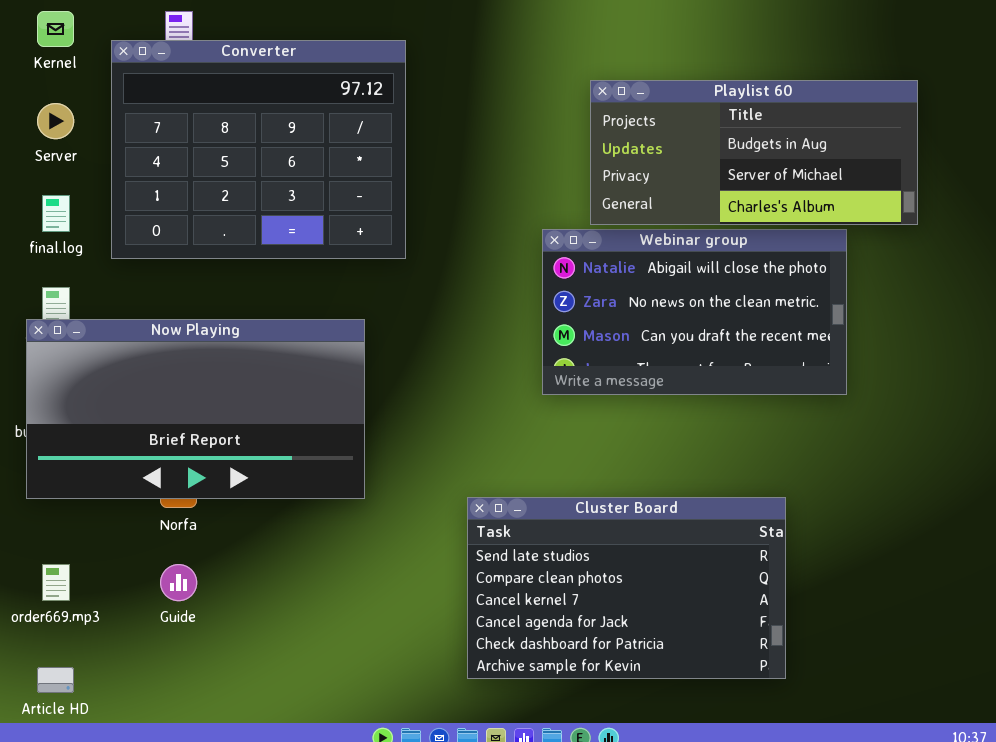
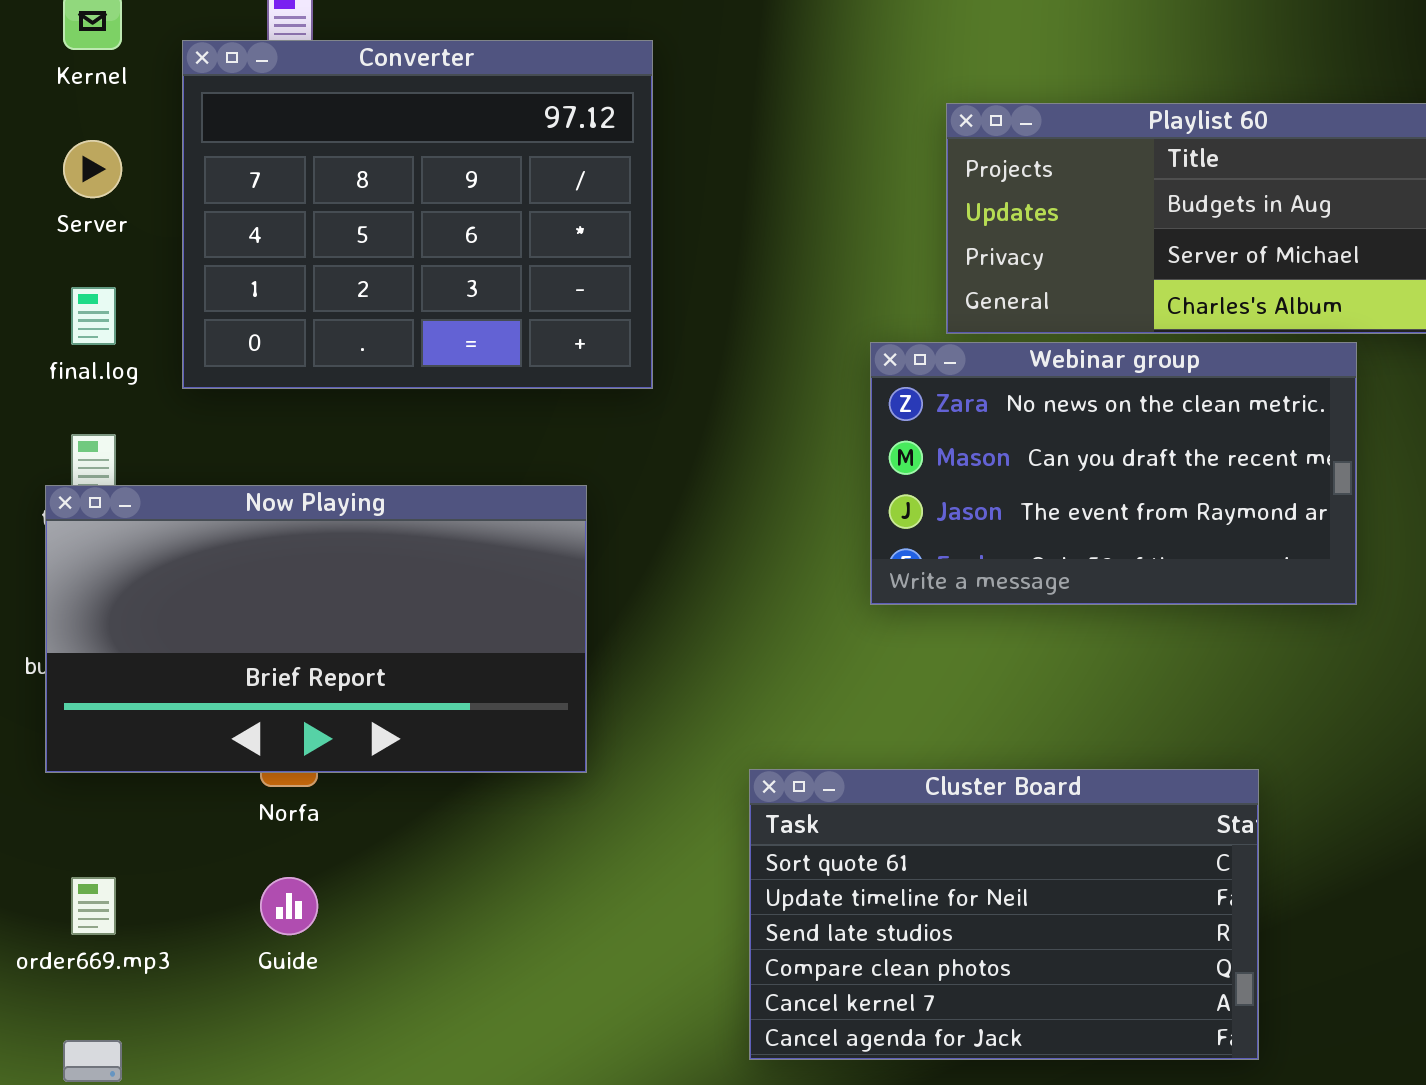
Webinar group: [542,229,847,395] -> [870,342,1357,605], scrolled down 1 row
Cluster Board: [467,497,786,679] -> [749,769,1259,1060], scrolled up 2 rows

